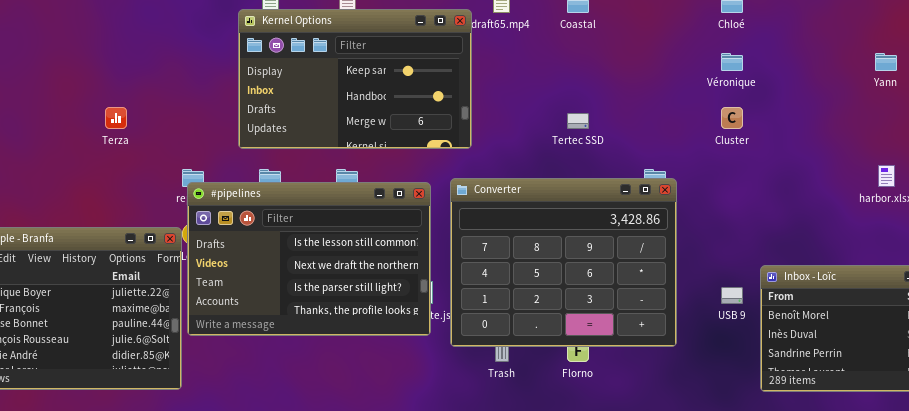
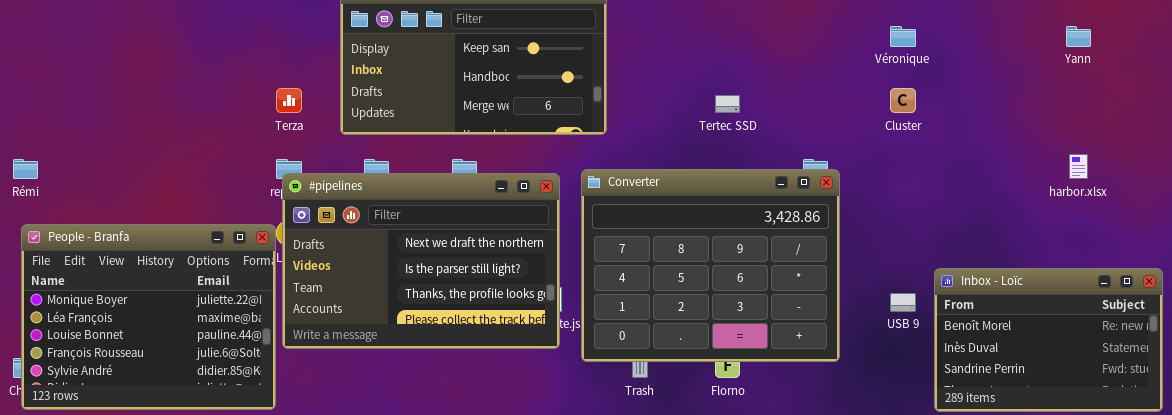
Terza: [105,107,127,129] -> [276,88,302,113], moved
#pipelines: [187,182,431,336] -> [282,173,560,349], scrolled down 1 row

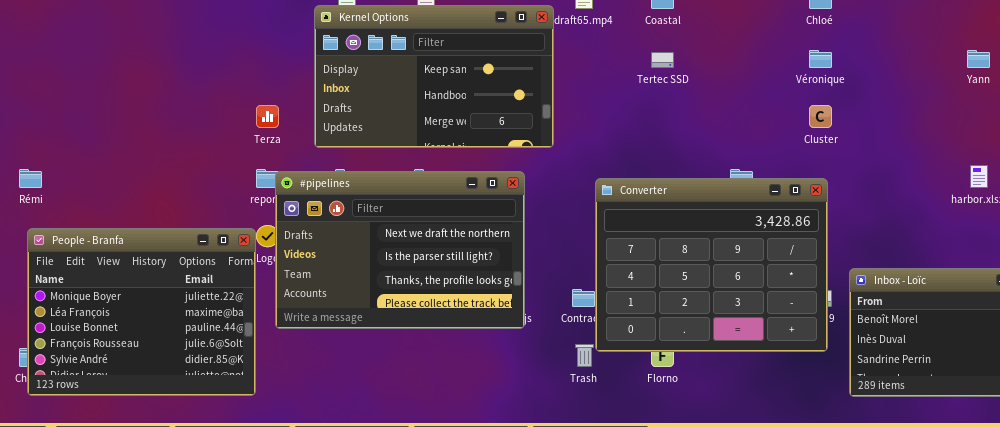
Tertec SSD: [715,95,740,113] -> [651,52,674,68], moved
Converter: [581,169,840,362] -> [595,178,828,352], moved
#pipelines: [282,173,560,349] -> [275,171,525,329], moved

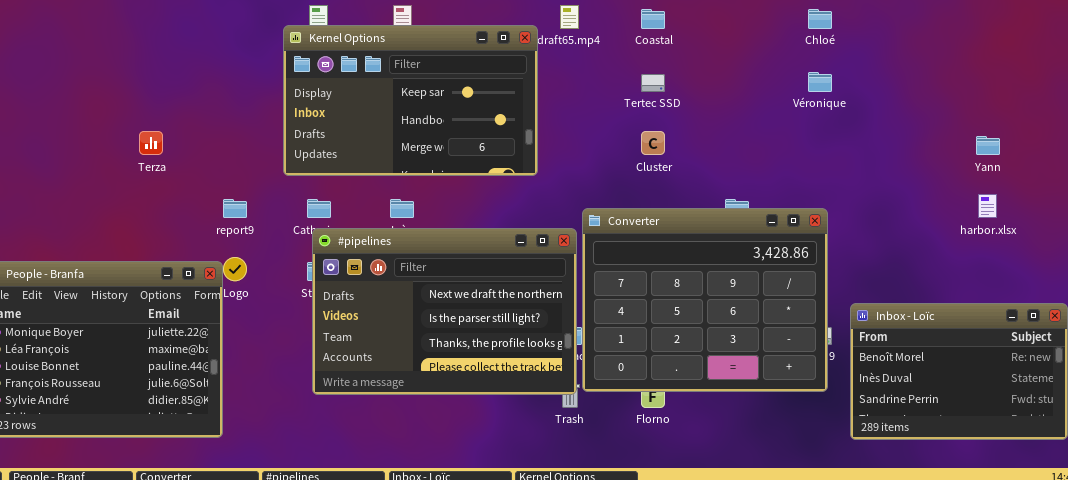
Yann: [967,50,990,68] -> [976,136,1000,155], moved
Terza: [256,105,279,128] -> [139,131,163,155], moved
Cluster: [809,105,832,128] -> [641,131,665,155], moved
#pipelines: [275,171,525,329] -> [312,228,577,395], moved

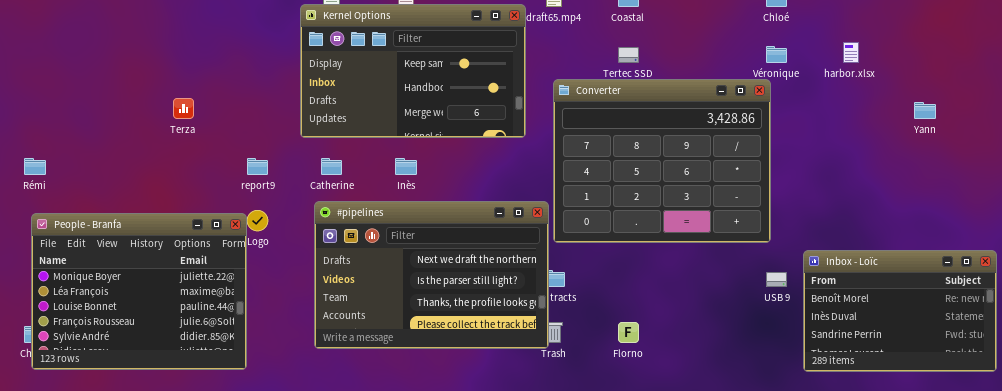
harbor.xlsx: [978,194,997,218] -> [843,42,859,63], moved
Converter: [582,208,828,392] -> [553,79,771,243], moved
#pipelines: [312,228,577,395] -> [314,201,549,349], moved

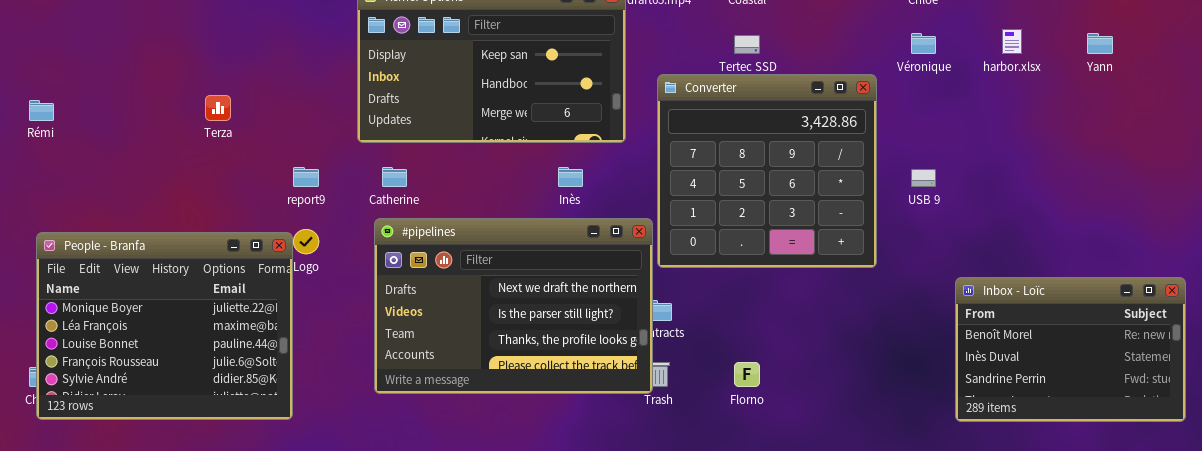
Converter: [553,79,771,243] -> [657,74,877,268], resized
Yann: [914,102,936,119] -> [1087,33,1113,54], moved
Rémi: [24,158,46,175] -> [29,100,54,121], moved
Inès: [395,158,417,175] -> [558,167,583,187], moved
USB 9: [766,272,787,287] -> [911,169,936,187], moved

